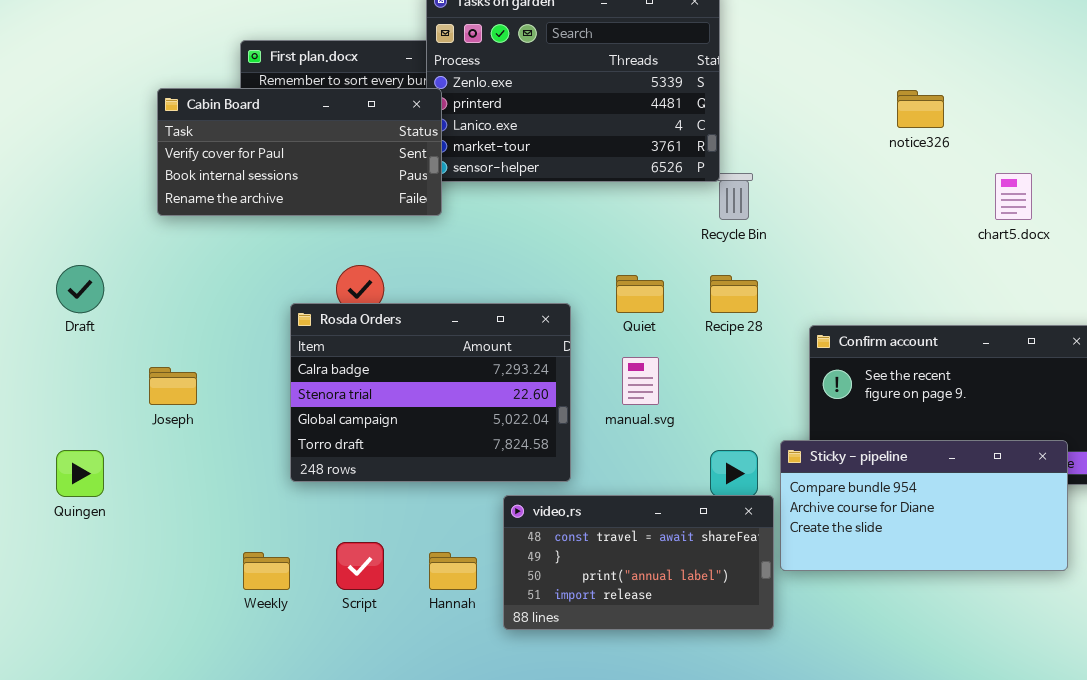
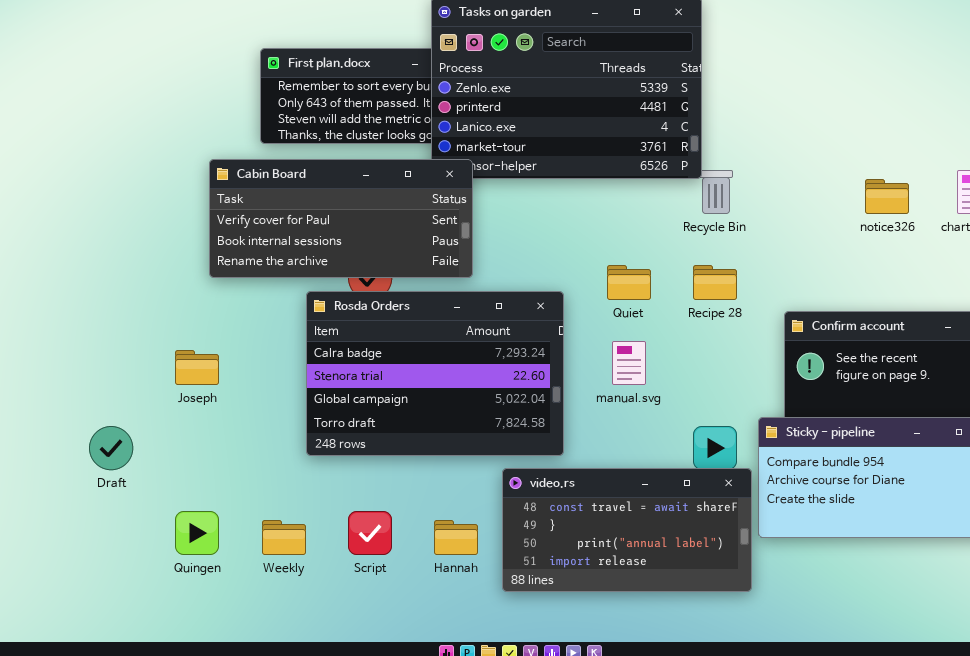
Cabin Board: [157,88,442,216] -> [209,159,473,278], moved
notice326: [897,90,944,128] -> [865,179,909,214], moved
Draft: [56,265,104,313] -> [89,426,133,470], moved
Quingen: [56,450,104,497] -> [175,511,219,555], moved

